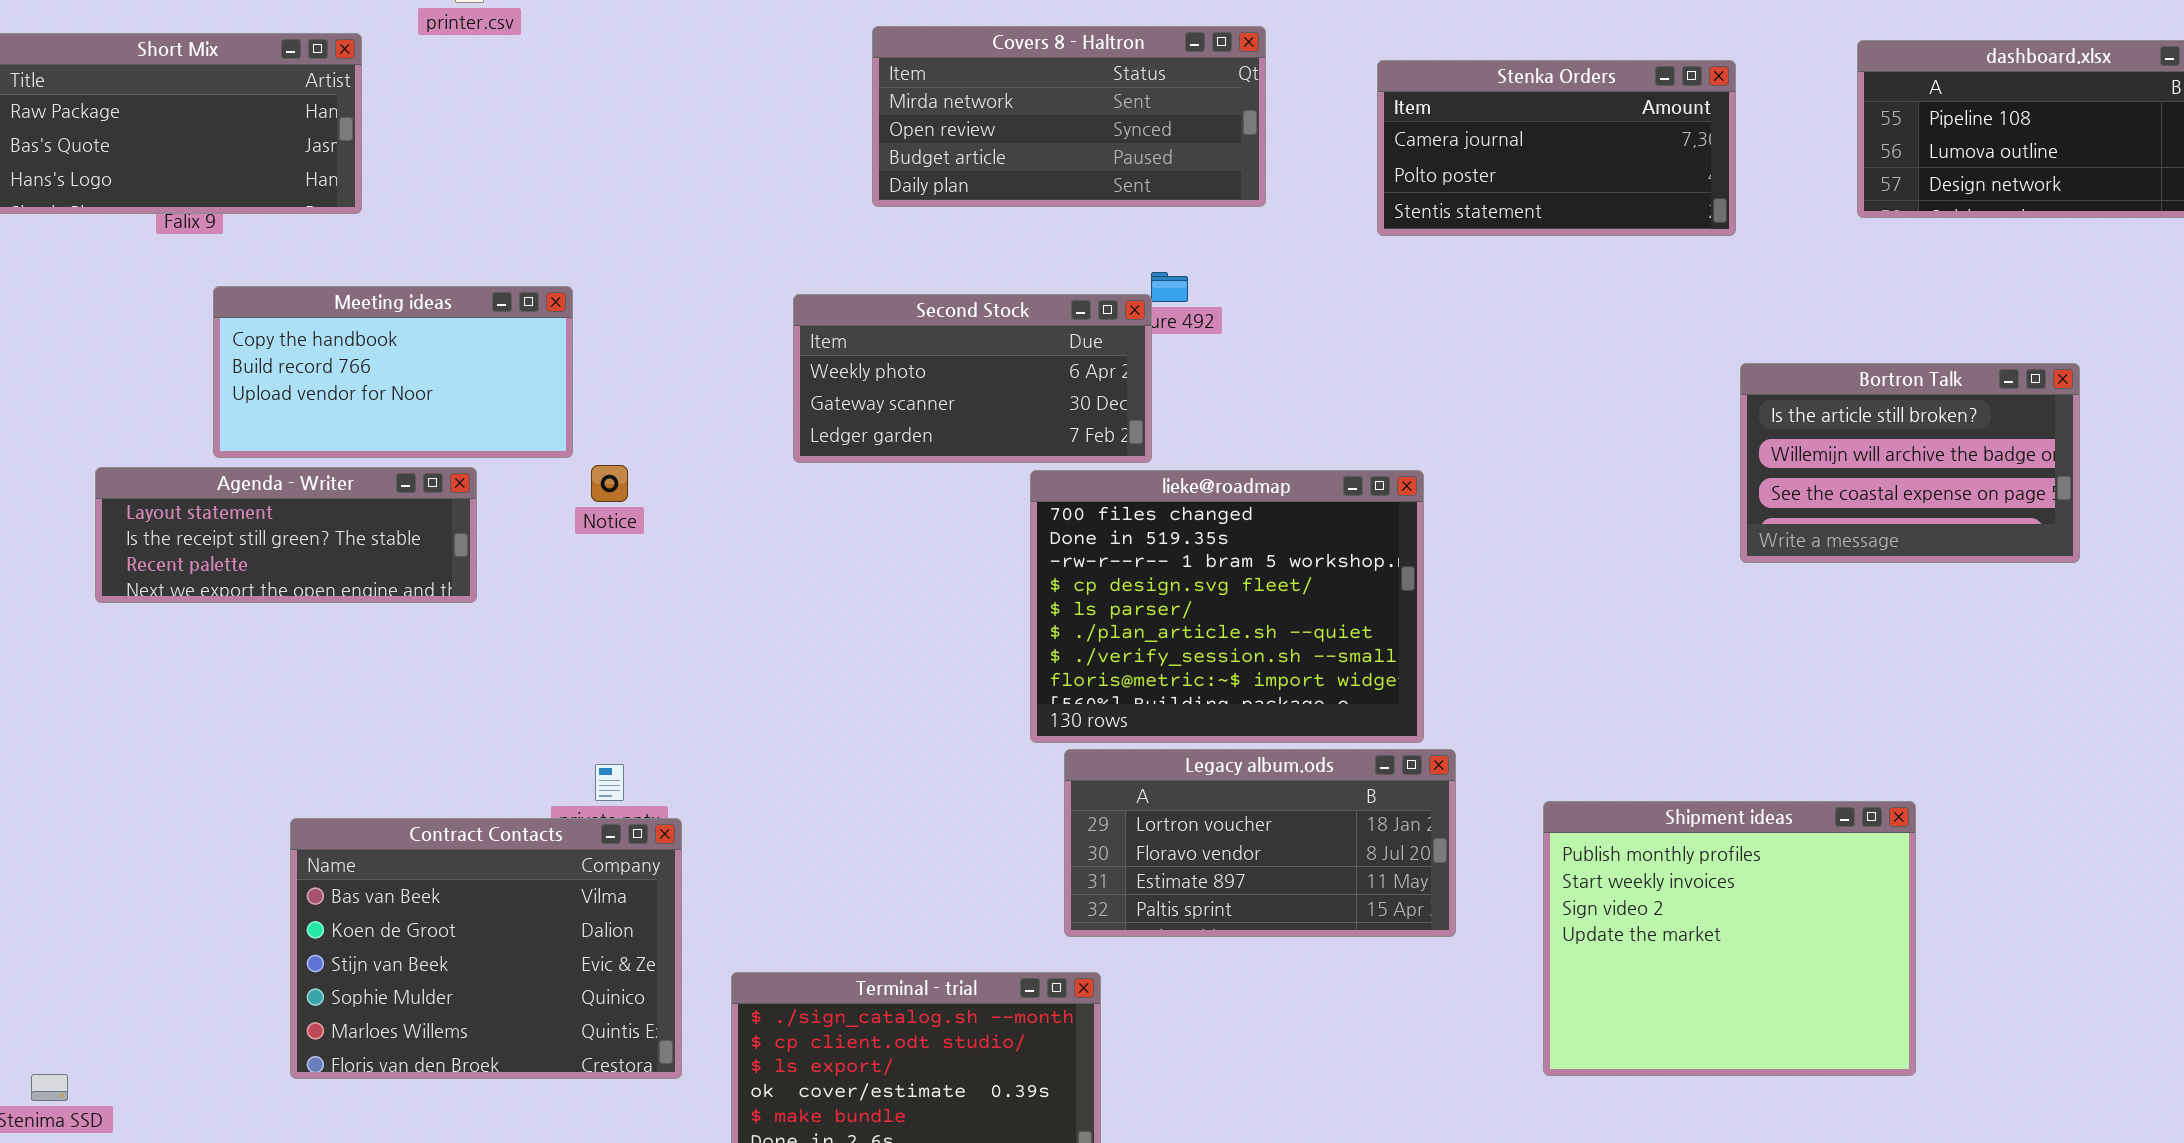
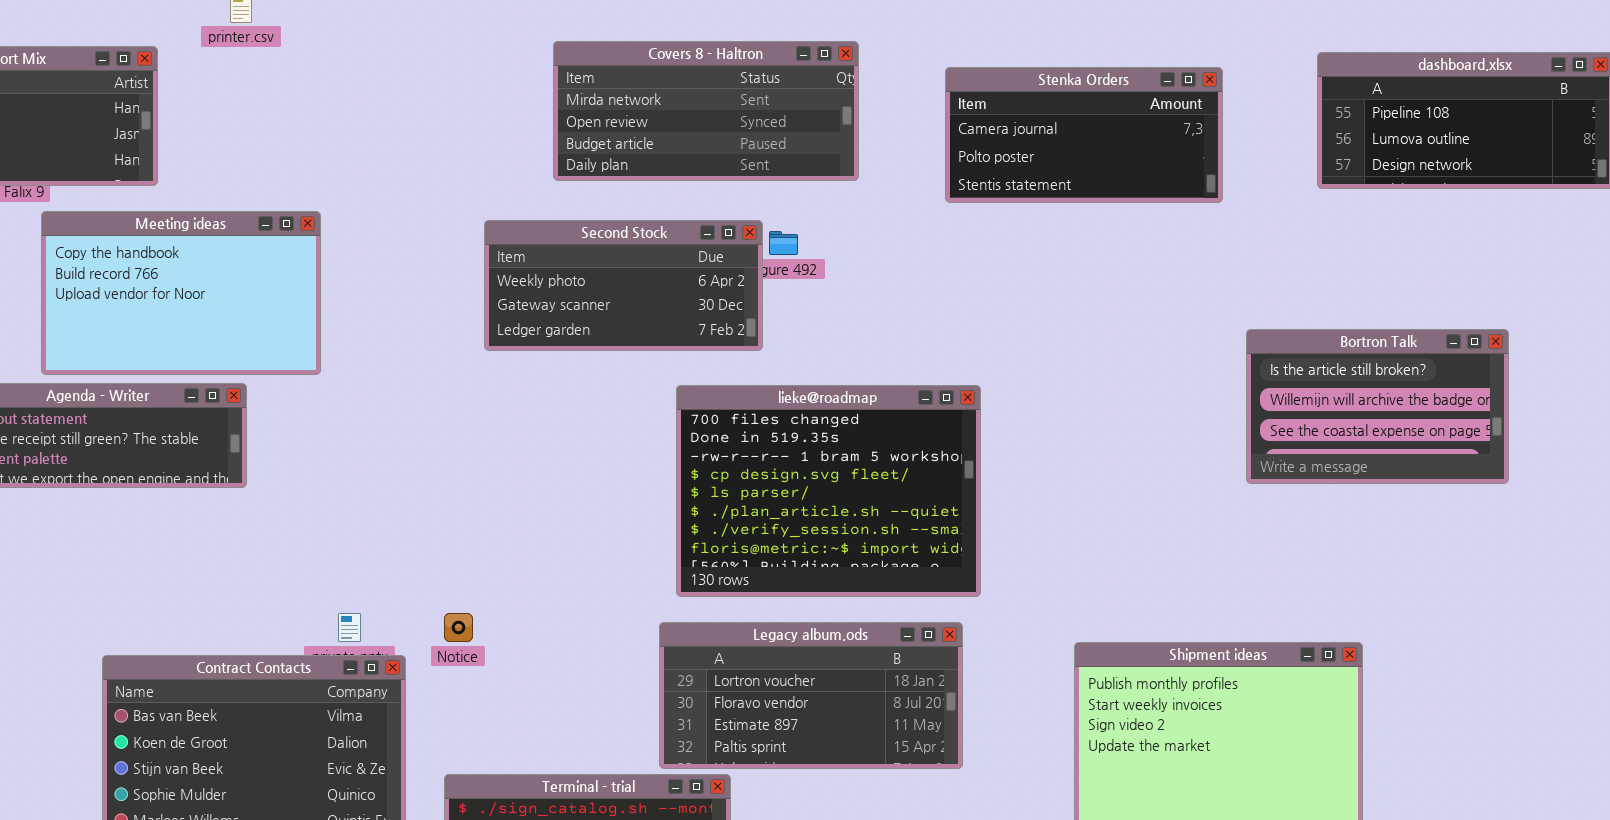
Meeting ideas: [213,286,573,458] -> [41,211,321,375], resized
Second Stock: [793,294,1152,463] -> [484,220,763,351], moved
Bortron Talk: [1740,363,2080,563] -> [1246,329,1509,484], moved
Notice: [591,465,628,502] -> [444,613,473,642], moved
Legacy album.ods: [1064,749,1456,937] -> [659,622,963,769], moved

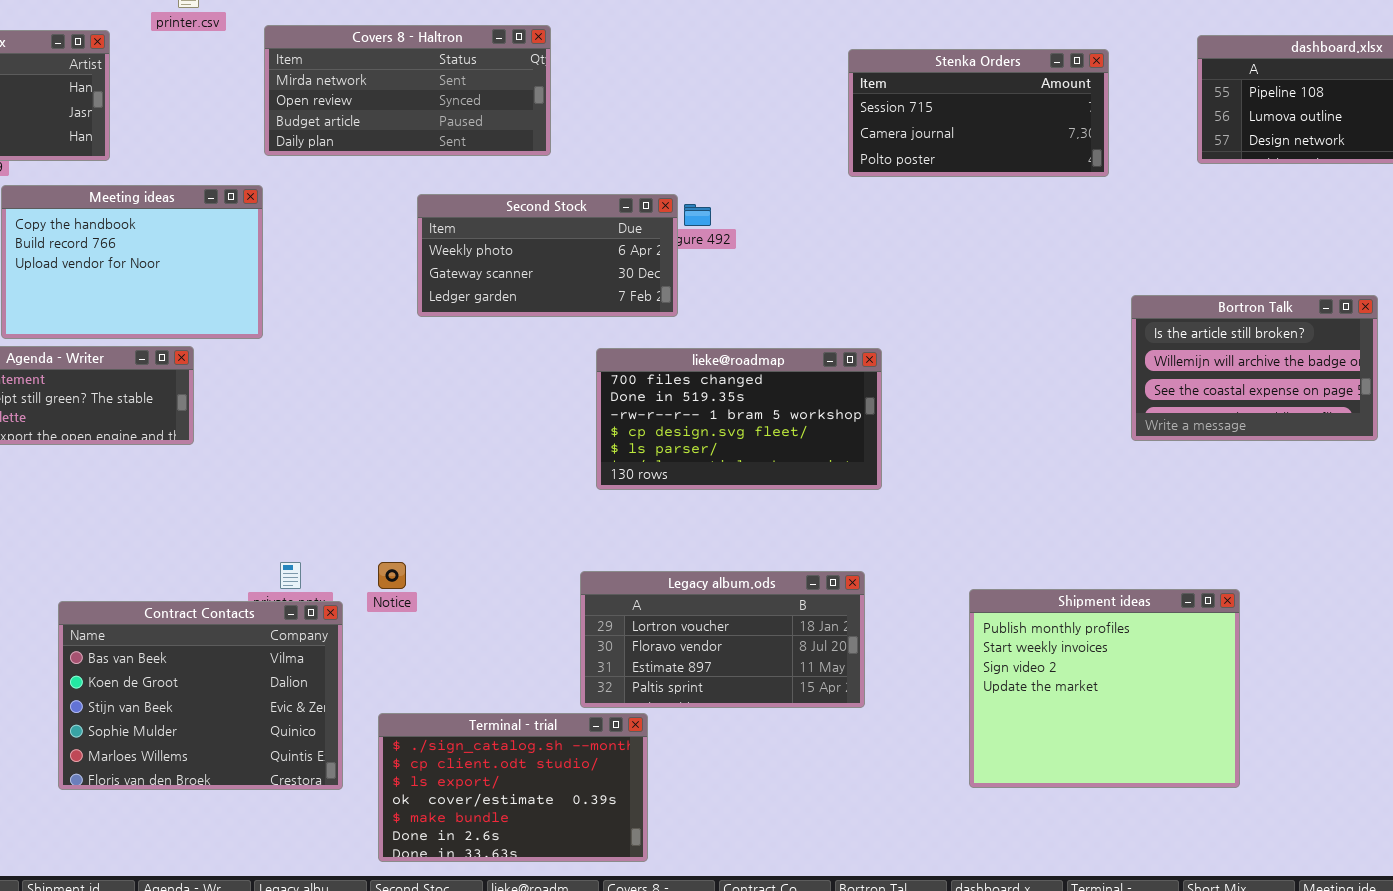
Covers 8 - Haltron: [553,41,859,181] -> [264,25,551,156], moved
Stenka Orders: [945,67,1223,203] -> [848,49,1109,177], scrolled up 1 row
lieke@roadmap: [676,385,981,597] -> [596,348,882,490], resized

